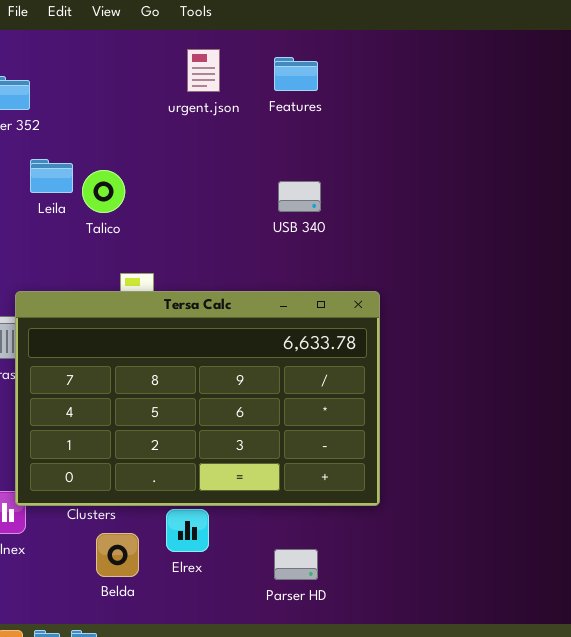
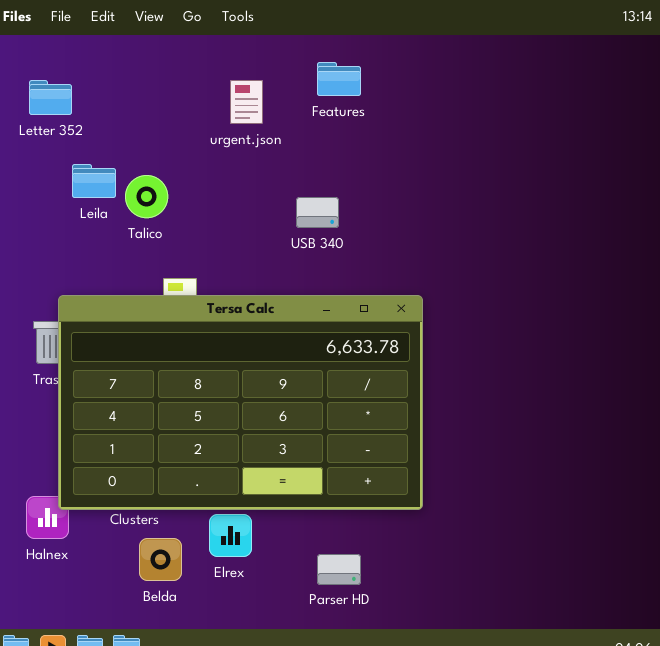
urgent.json: [187,49,220,92] -> [230,80,263,124], moved
USB 340: [278,181,321,212] -> [296,197,339,228], moved

